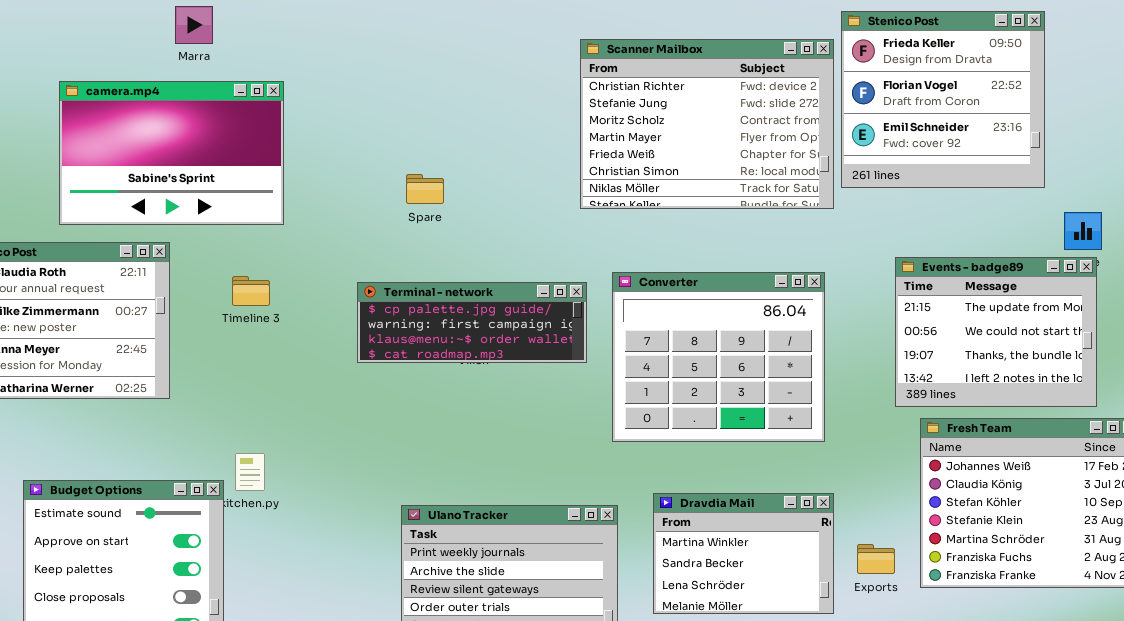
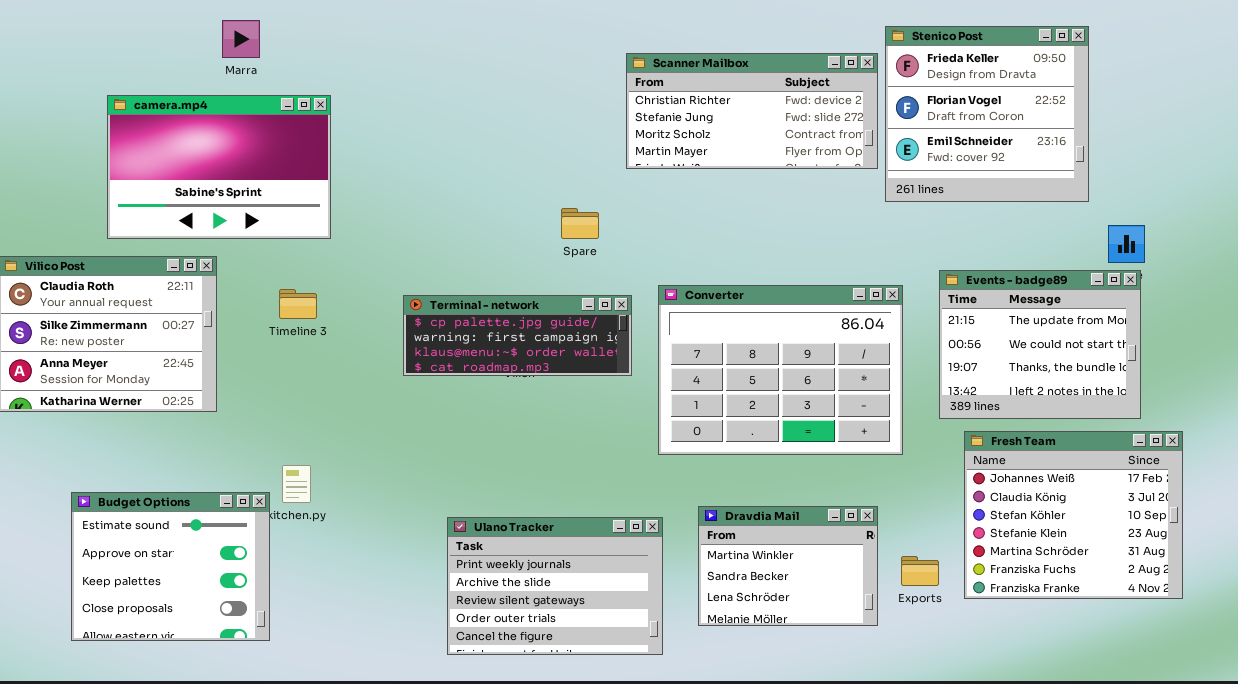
Scanner Mailbox: [580,39,834,209] -> [626,53,878,169], resized
Spare: [406,174,444,204] -> [561,208,599,239], moved
Converter: [612,272,825,442] -> [658,285,903,455], resized

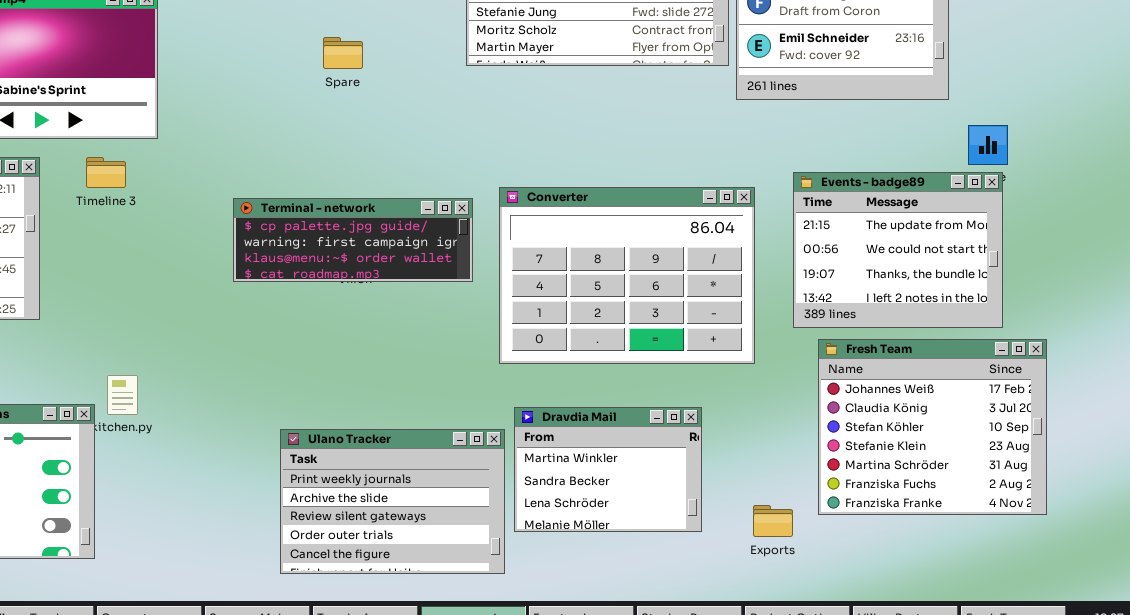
Spare: [561,208,599,239] -> [323,37,363,69], moved
Timeline 3: [279,289,317,319] -> [86,157,126,188], moved
Dravdia Mail: [698,506,878,626] -> [514,407,702,532], moved
Exports: [901,556,939,586] -> [753,505,793,537], moved

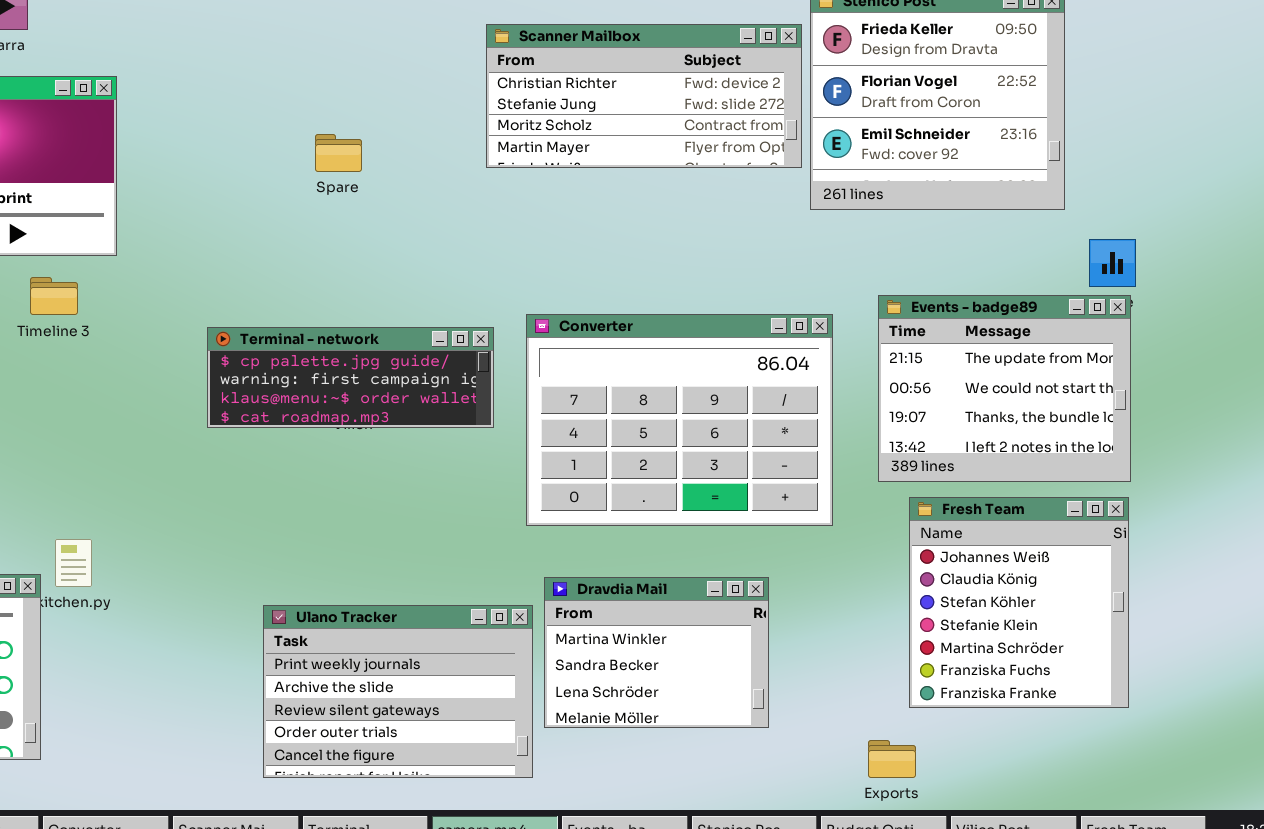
Fresh Team: [818,339,1047,515] -> [909,497,1129,708], resized
Exports: [753,505,793,537] -> [868,740,916,778], moved

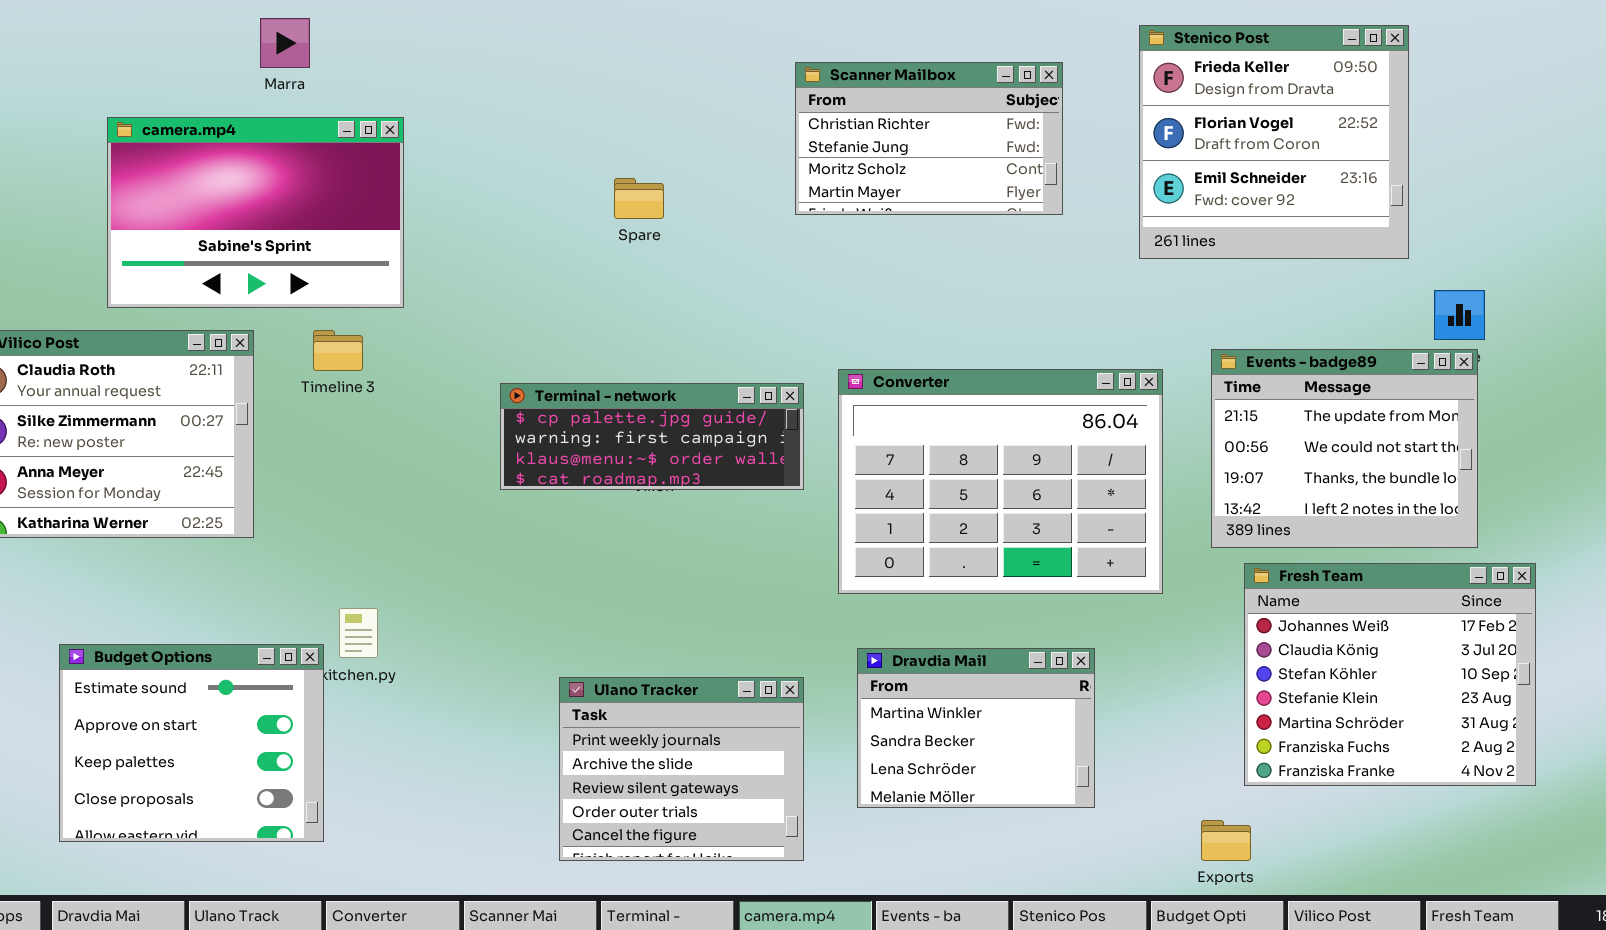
Scanner Mailbox: [486,24,802,168] -> [795,62,1063,215], resized
Fresh Team: [909,497,1129,708] -> [1244,563,1536,786], resized
Ulano Tracker: [263,605,533,778] -> [559,677,804,861], resized

